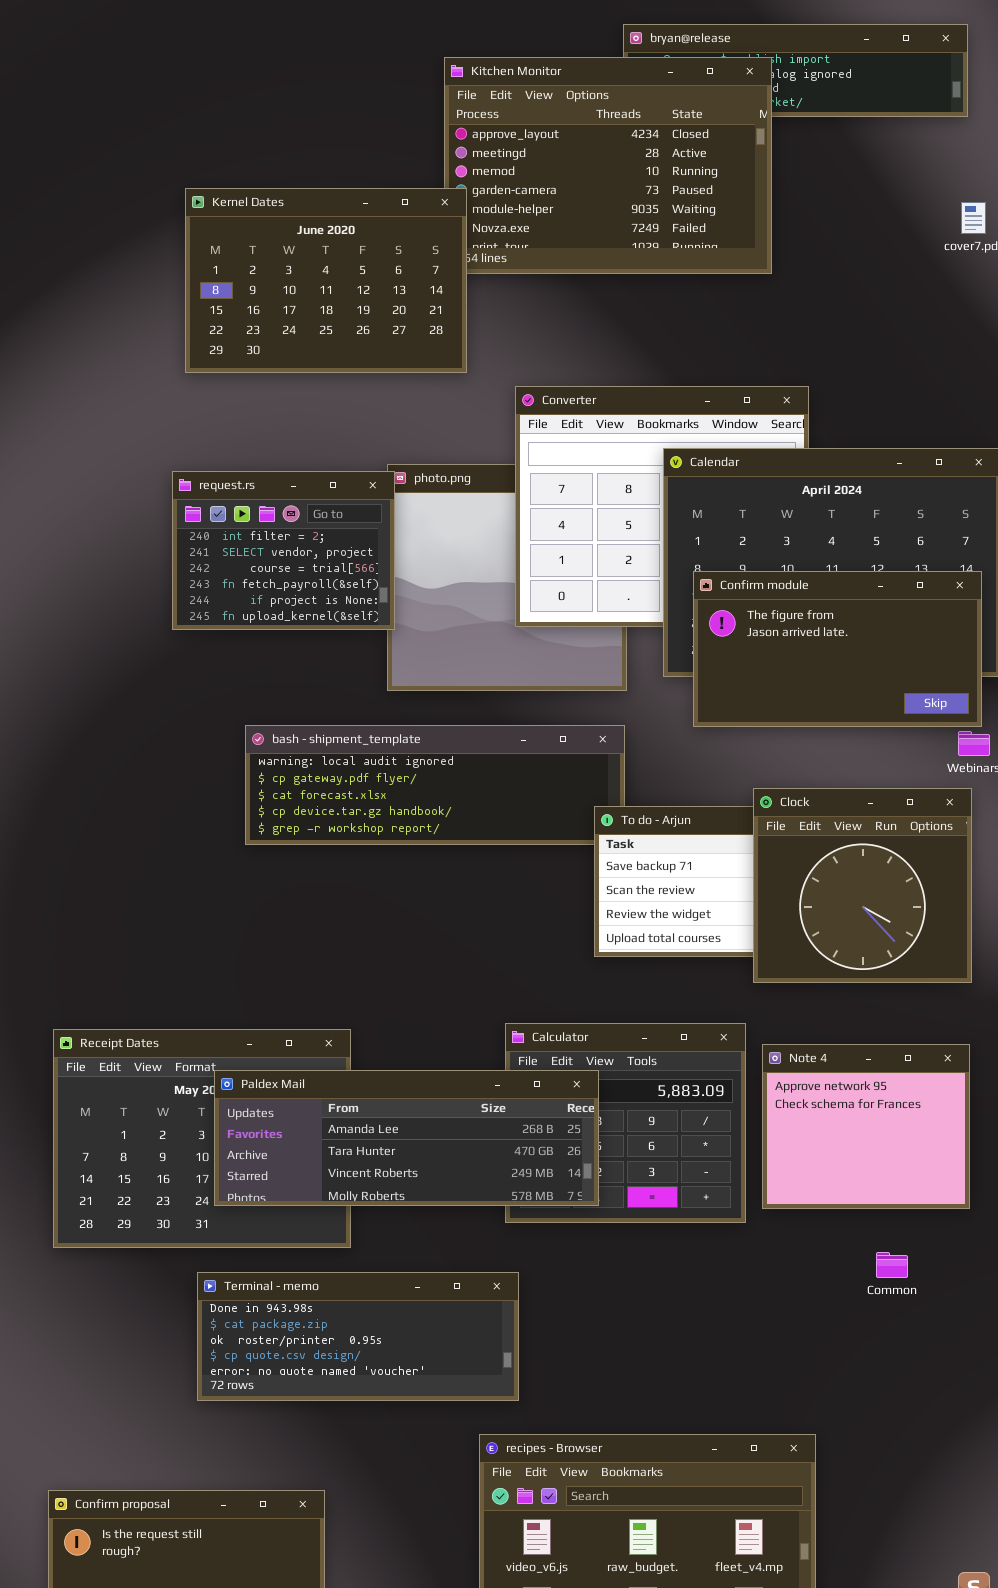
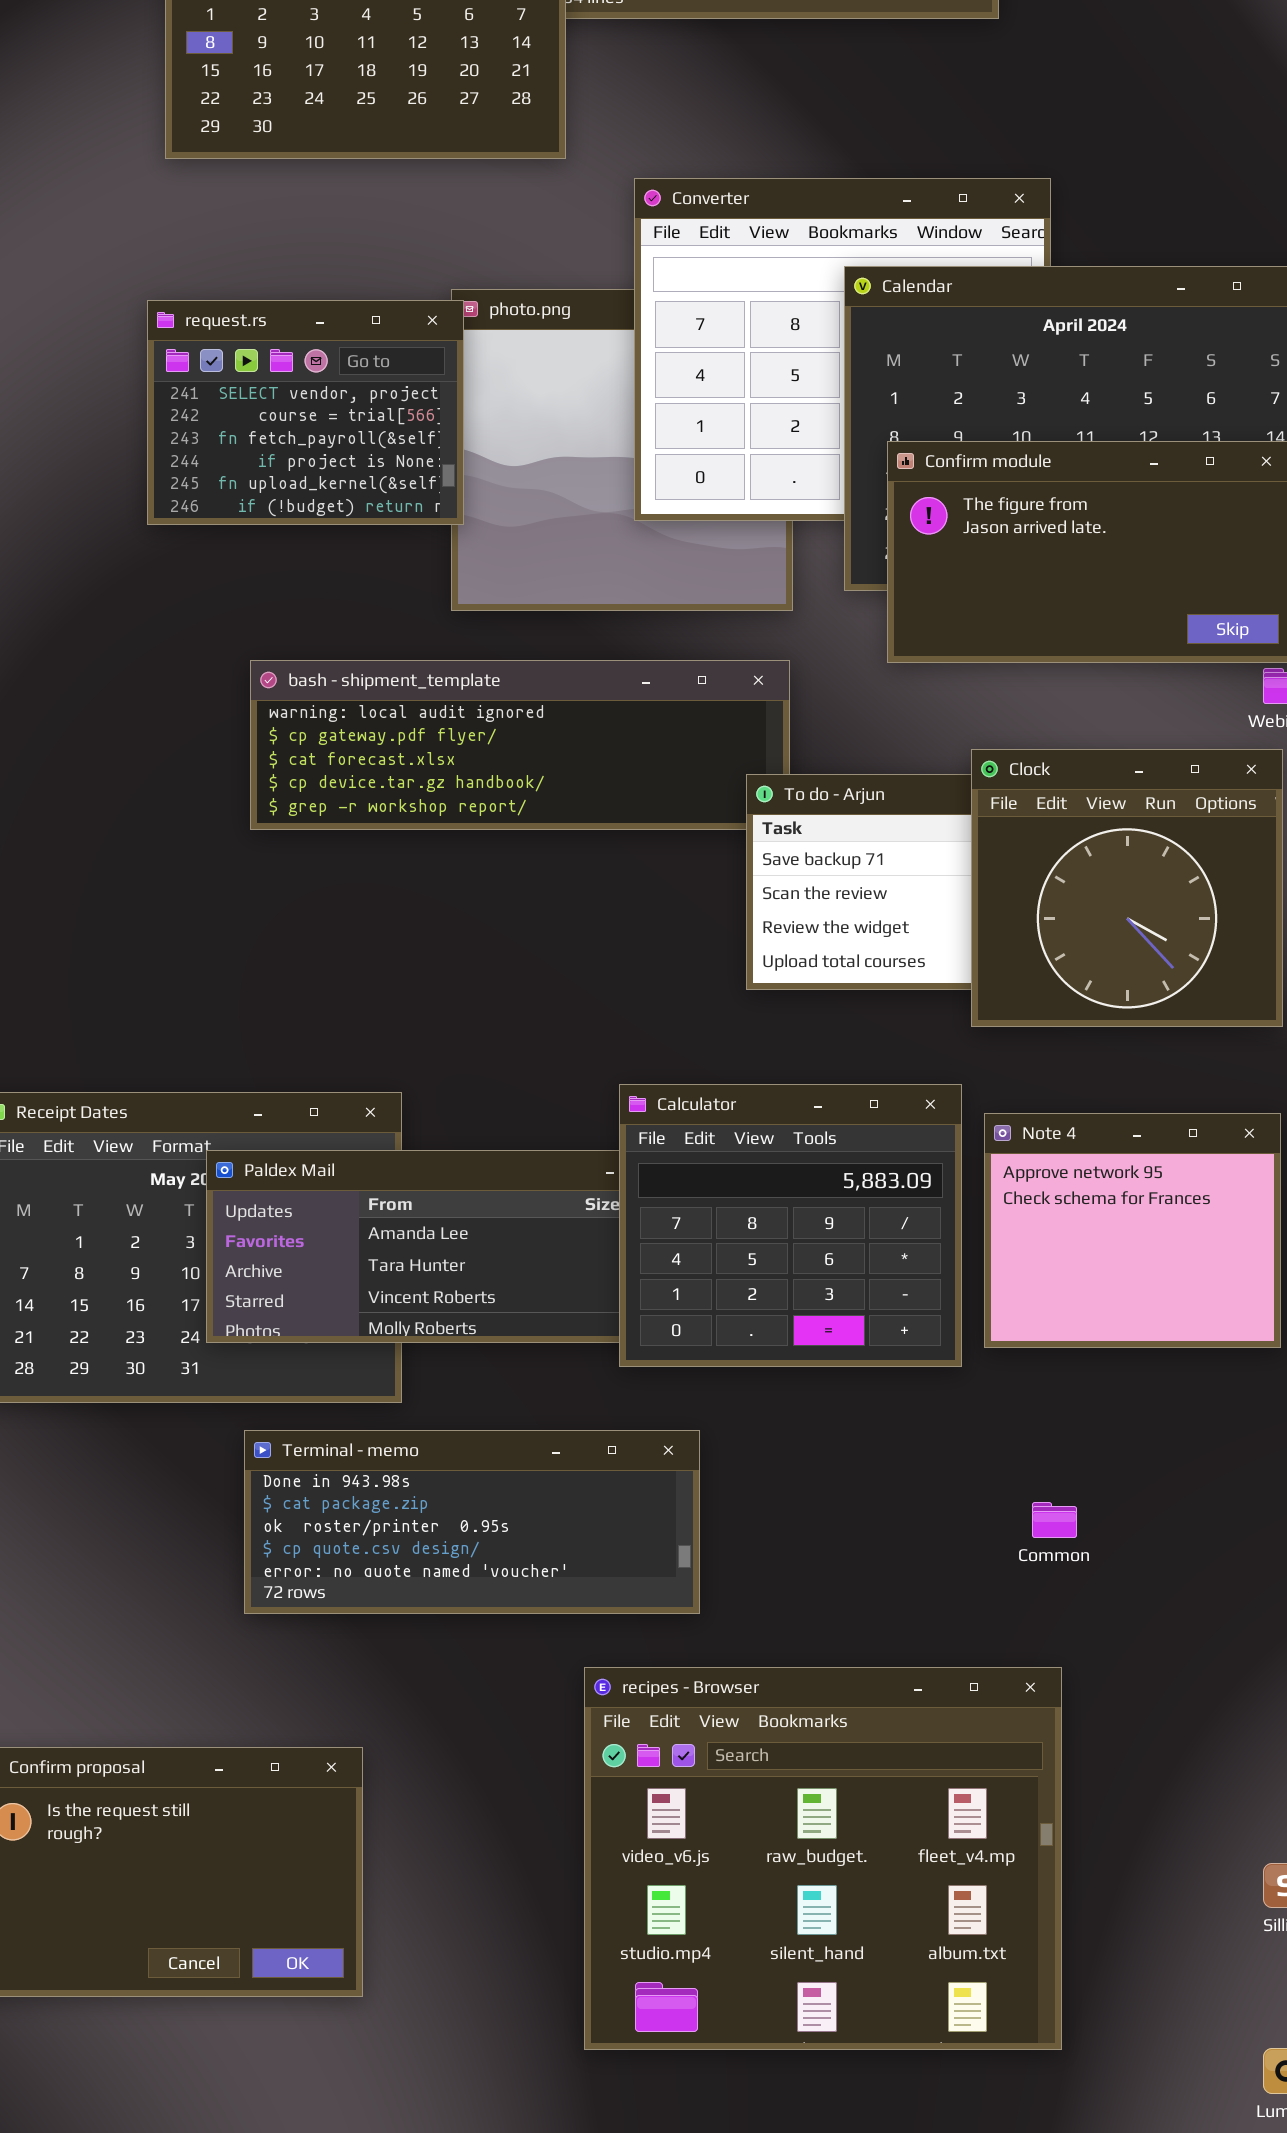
request.rs: [172,471,395,630] -> [147,300,464,525], scrolled down 1 row
Calculator: [505,1023,746,1223] -> [619,1084,962,1367], raised
Common: [876,1252,908,1278] -> [1032,1502,1077,1538], moved
Terminal - memo: [197,1272,519,1401] -> [244,1430,700,1614], moved

